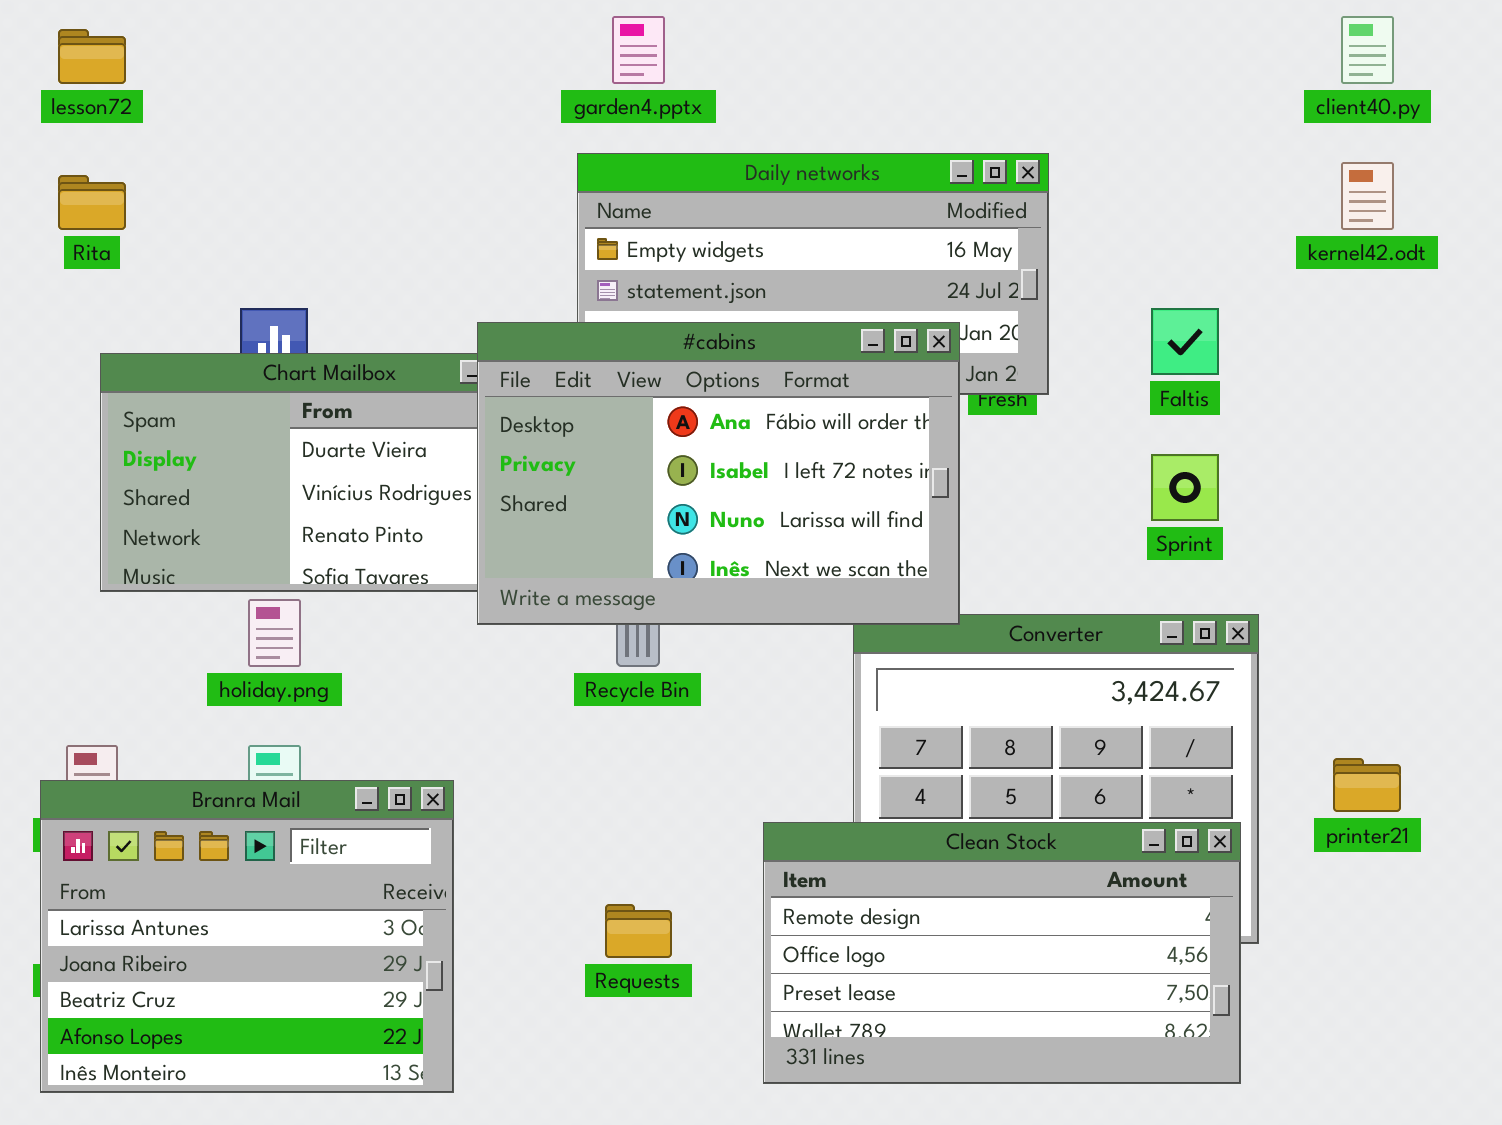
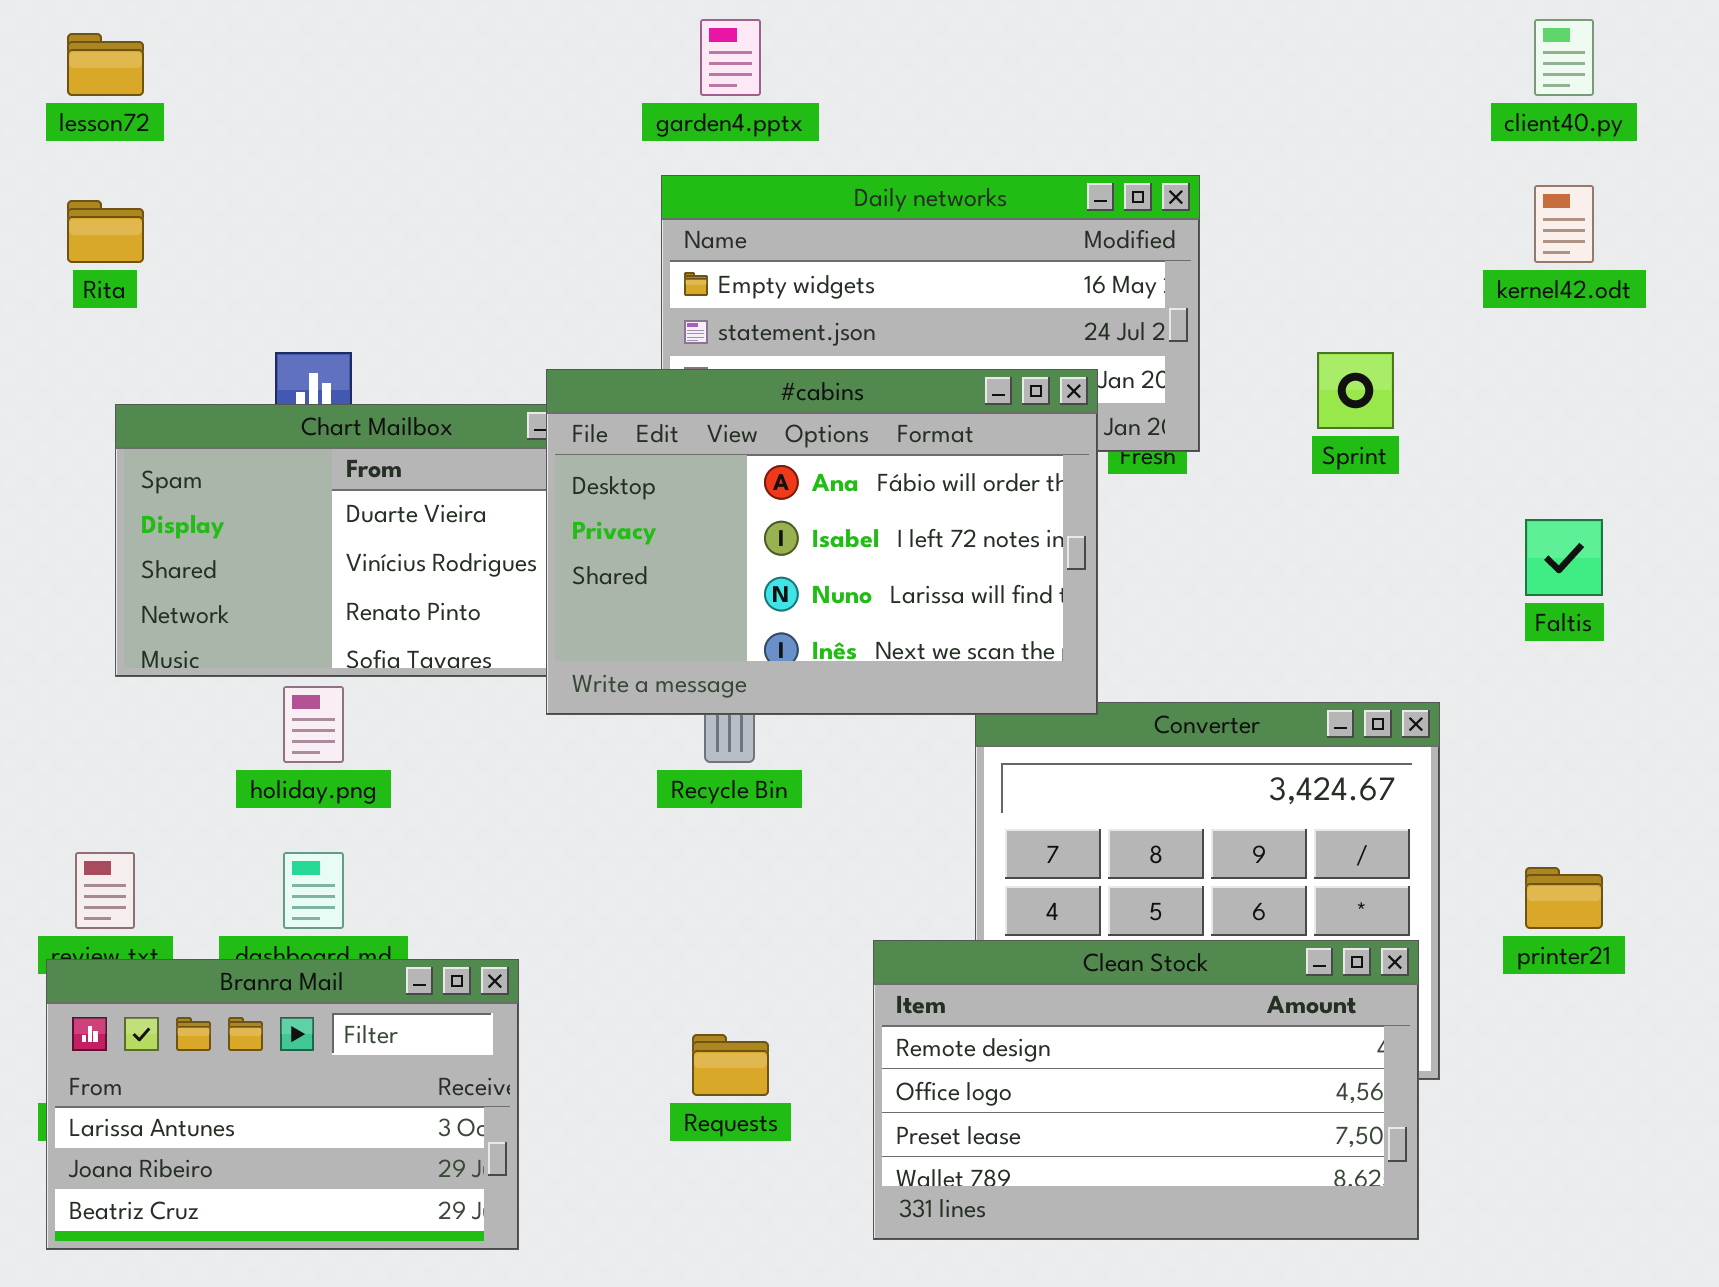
Faltis: [1151,308,1219,375] -> [1525,519,1603,596], moved
Sprint: [1151,454,1219,521] -> [1317,352,1394,429], moved
Branra Mail: [40,780,454,1093] -> [46,959,519,1250], resized

